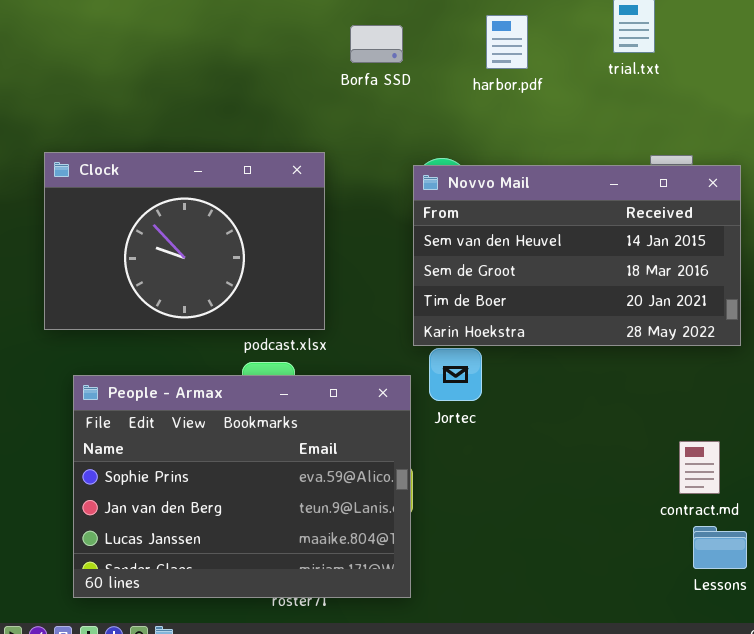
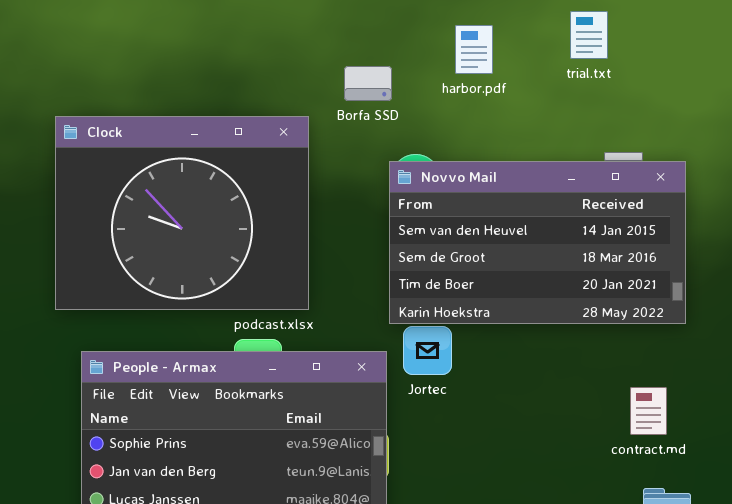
Borfa SSD: [350,25,403,63] -> [344,66,392,101], moved
Clock: [44,152,325,330] -> [55,116,309,310], resized
contract.md: [679,441,720,494] -> [630,387,667,435], moved

